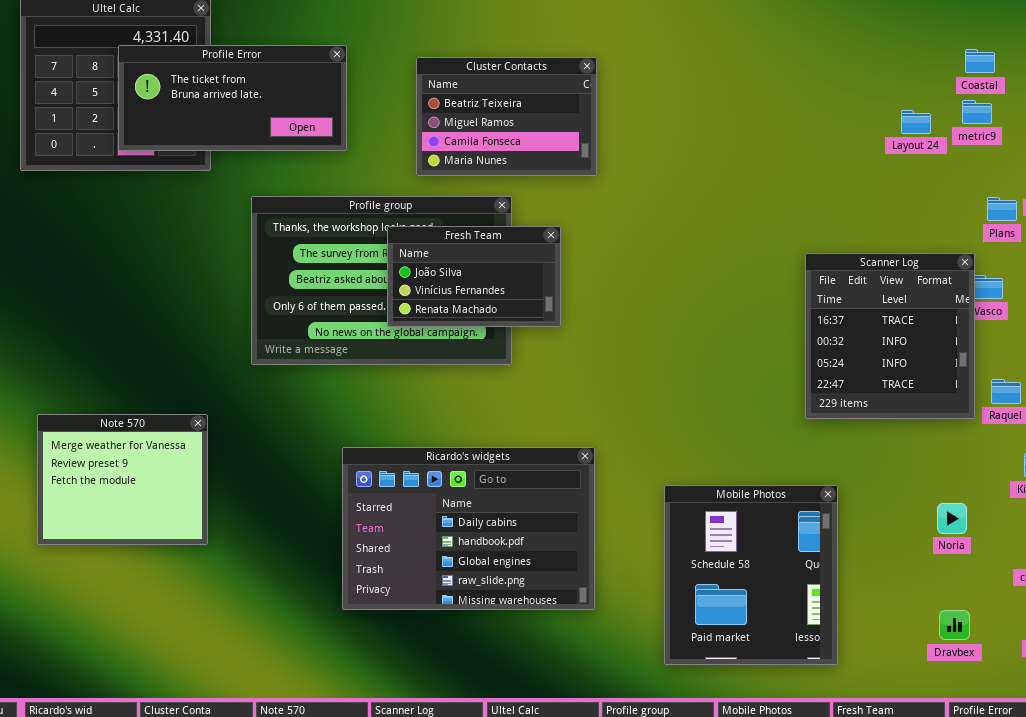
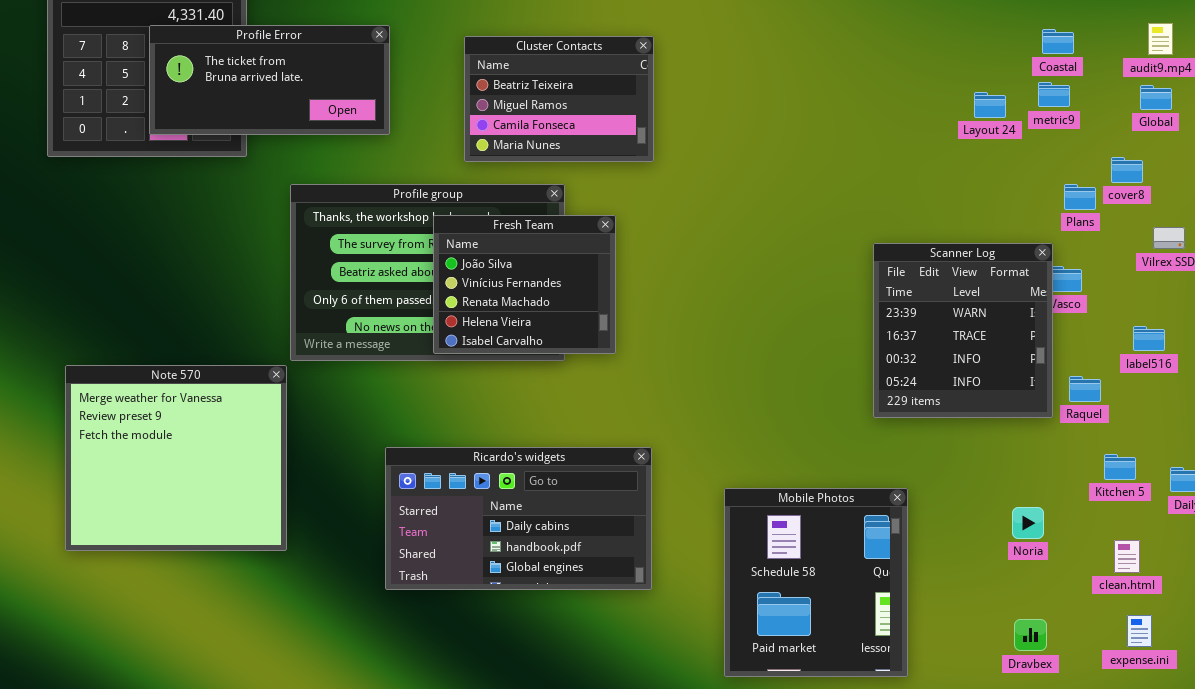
Fresh Team: [387,226,561,327] -> [433,215,616,354], resized
Scanner Log: [805,253,975,419] -> [873,243,1053,418], scrolled up 1 row
Note 570: [37,414,208,545] -> [65,365,287,551], resized
Ricardo's widgets: [342,447,595,610] -> [385,447,652,590], resized

